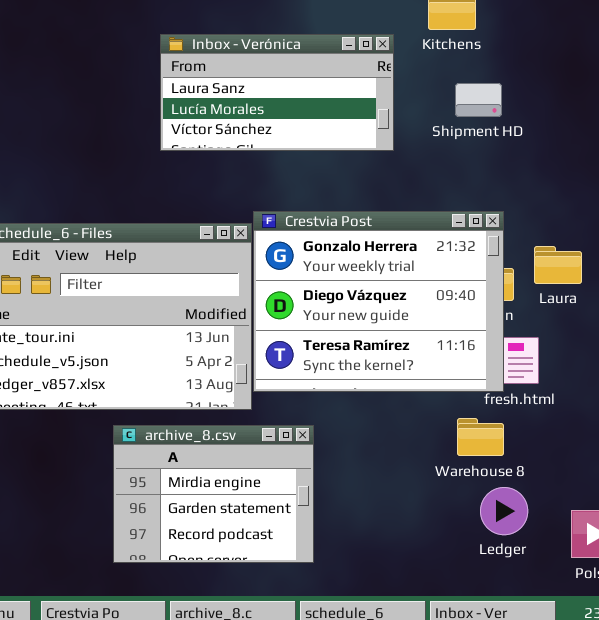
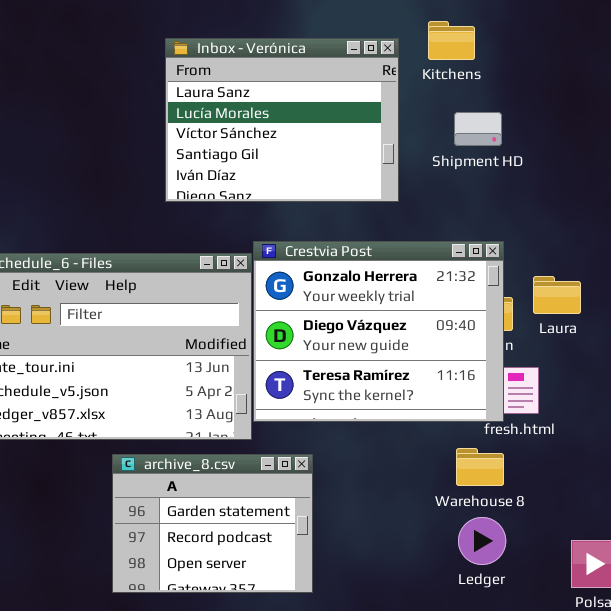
Inbox - Verónica: [160,34,394,151] -> [165,38,399,202], moved, resized
archive_8.csv: [113,425,314,563] -> [112,454,313,593], scrolled down 1 row
Ledger: [480,487,528,535] -> [458,517,506,565], moved

